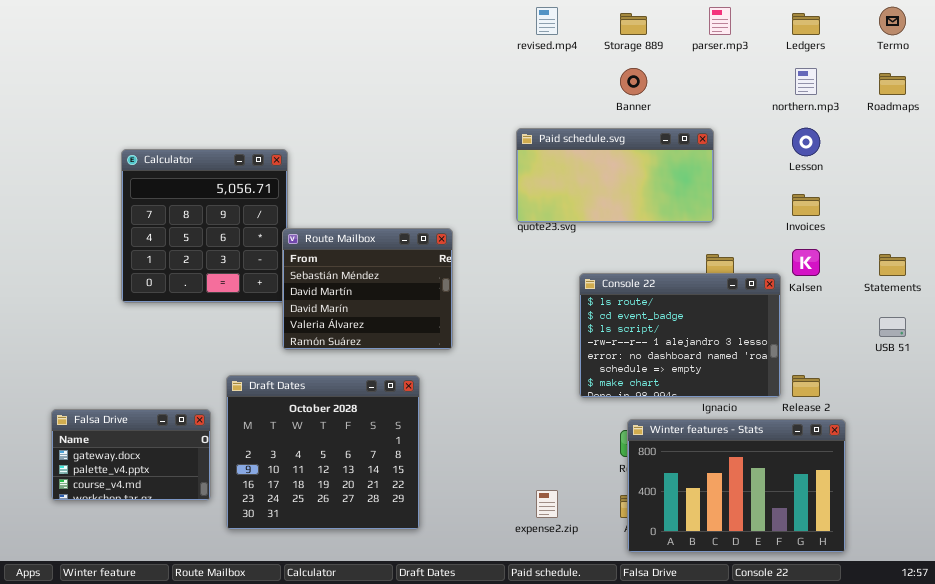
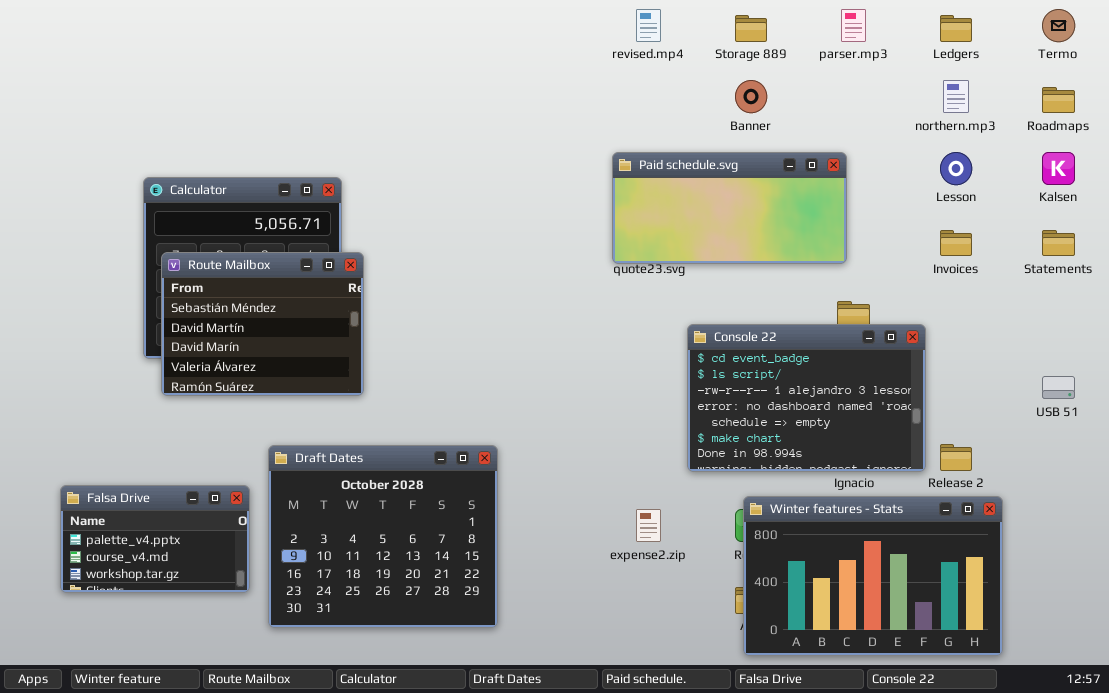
Route Mailbox: [282,228,453,350] -> [161,252,364,396], moved
Kalsen: [792,249,820,276] -> [1042,152,1075,185], moved
Statements: [879,254,906,276] -> [1042,230,1075,256], moved
Console 22: [579,273,781,398] -> [687,324,926,472], scrolled down 1 row
Falsa Drive: [51,409,211,501] -> [60,485,250,593], scrolled down 1 row
expense2.zip: [536,490,558,518] -> [636,509,661,542], moved

